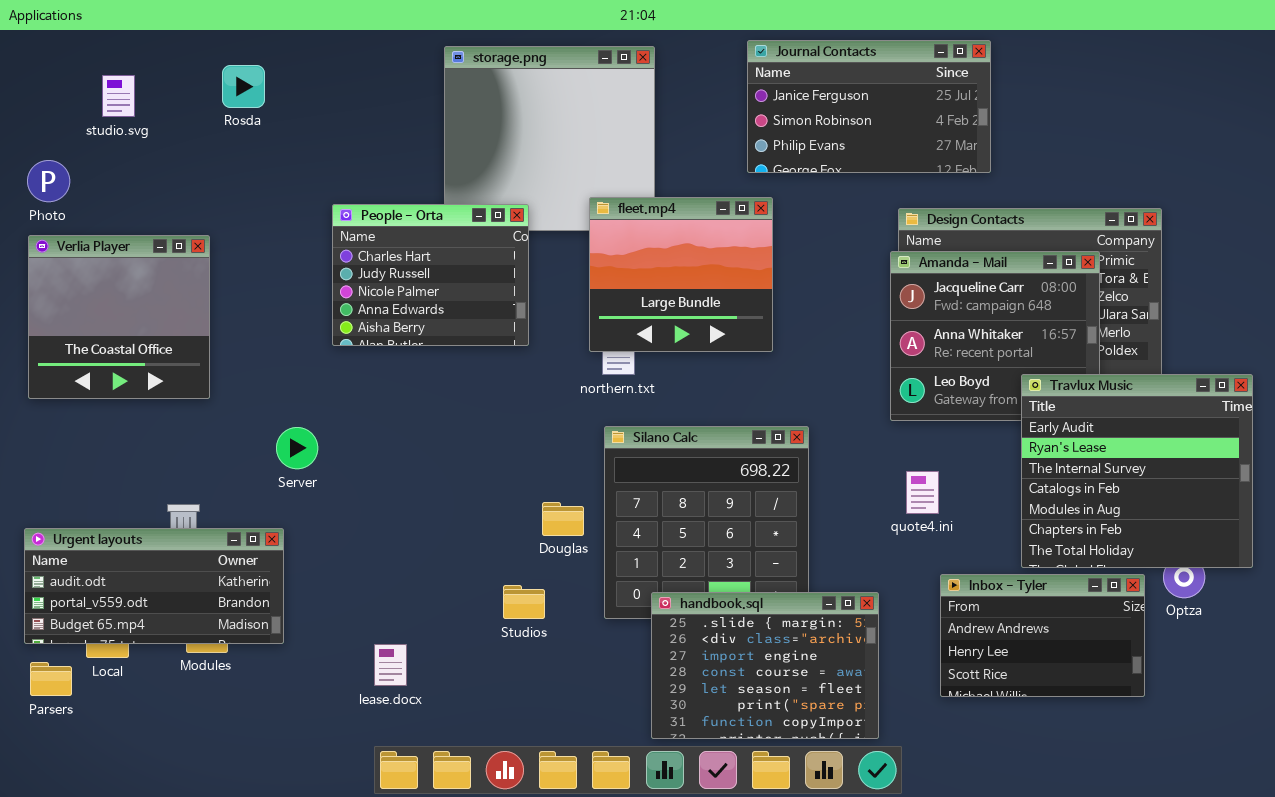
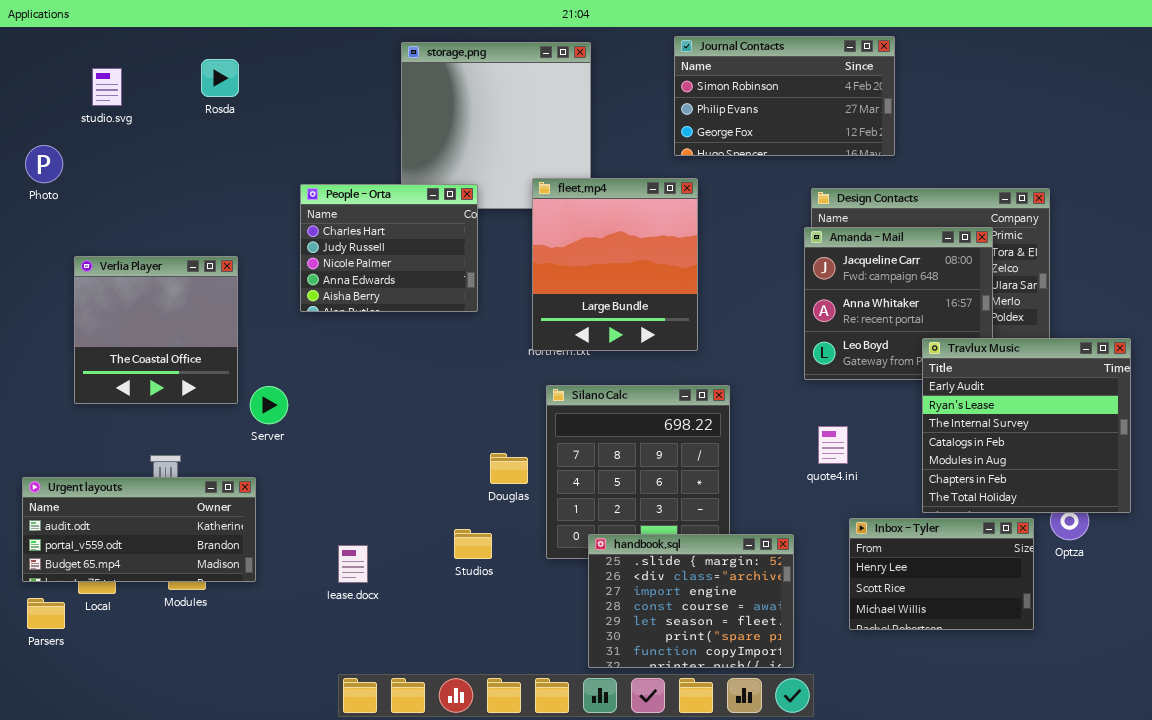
Journal Contacts: [747,40,991,173] -> [674,36,895,156], scrolled down 1 row
fleet.mp4: [589,197,773,352] -> [532,178,698,351], resized
Verlia Player: [28,235,210,399] -> [74,256,238,404], moved
Inbox - Tyler: [940,574,1145,697] -> [849,518,1034,630], scrolled down 1 row
lease.docx: [374,644,407,686] -> [338,545,368,583], moved

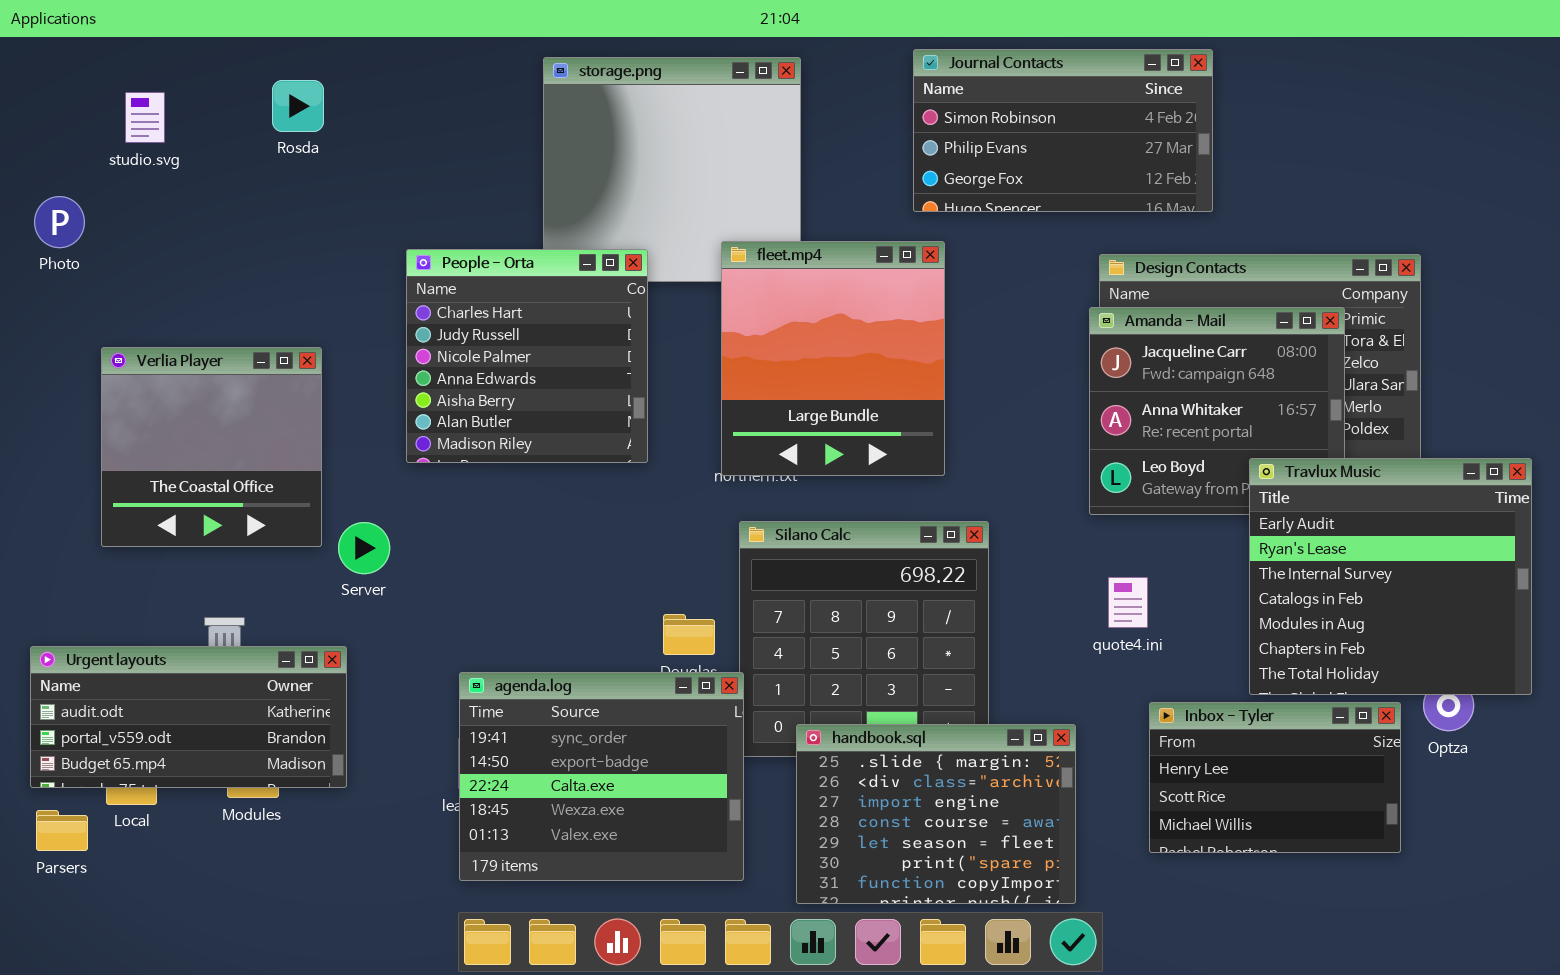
People - Orta: [300,184,478,312] -> [406,249,648,463], resized
agenda.log: none -> [459,672,744,881], opened

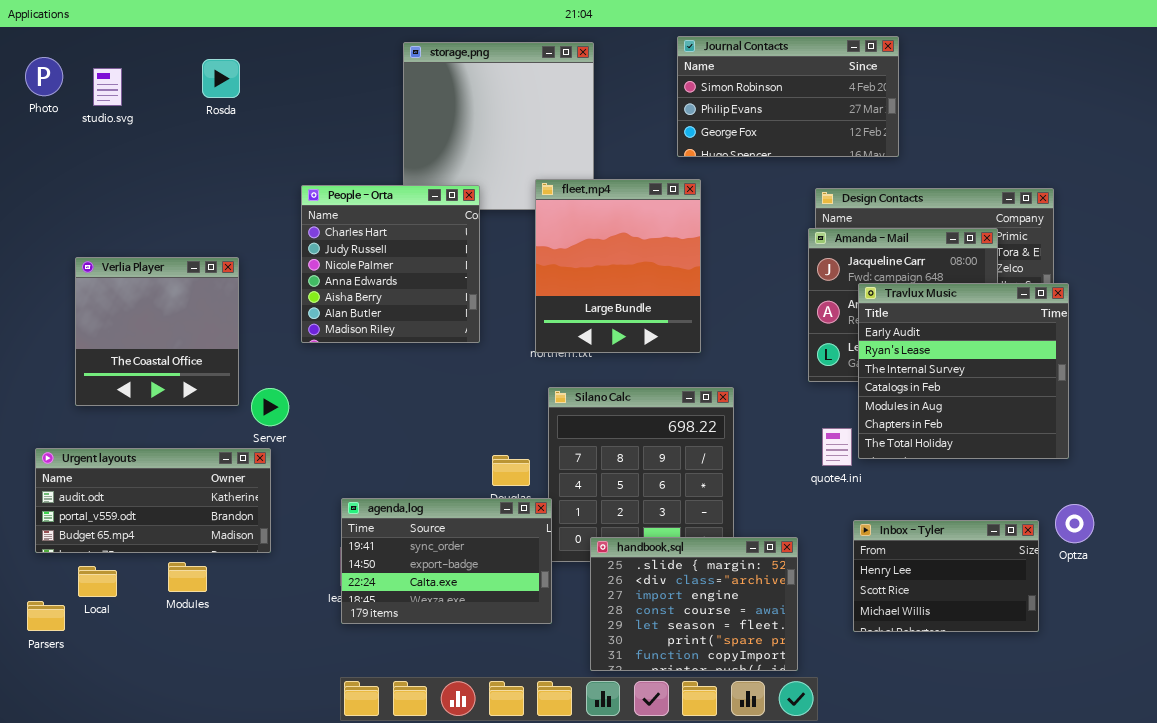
Photo: [34,196,85,248] -> [25,57,63,96], moved
Travlux Music: [1249,458,1532,695] -> [858,283,1069,459], moved
Urgent layouts: [30,646,347,788] -> [35,448,271,553], moved
agenda.log: [459,672,744,881] -> [341,498,552,624], resized

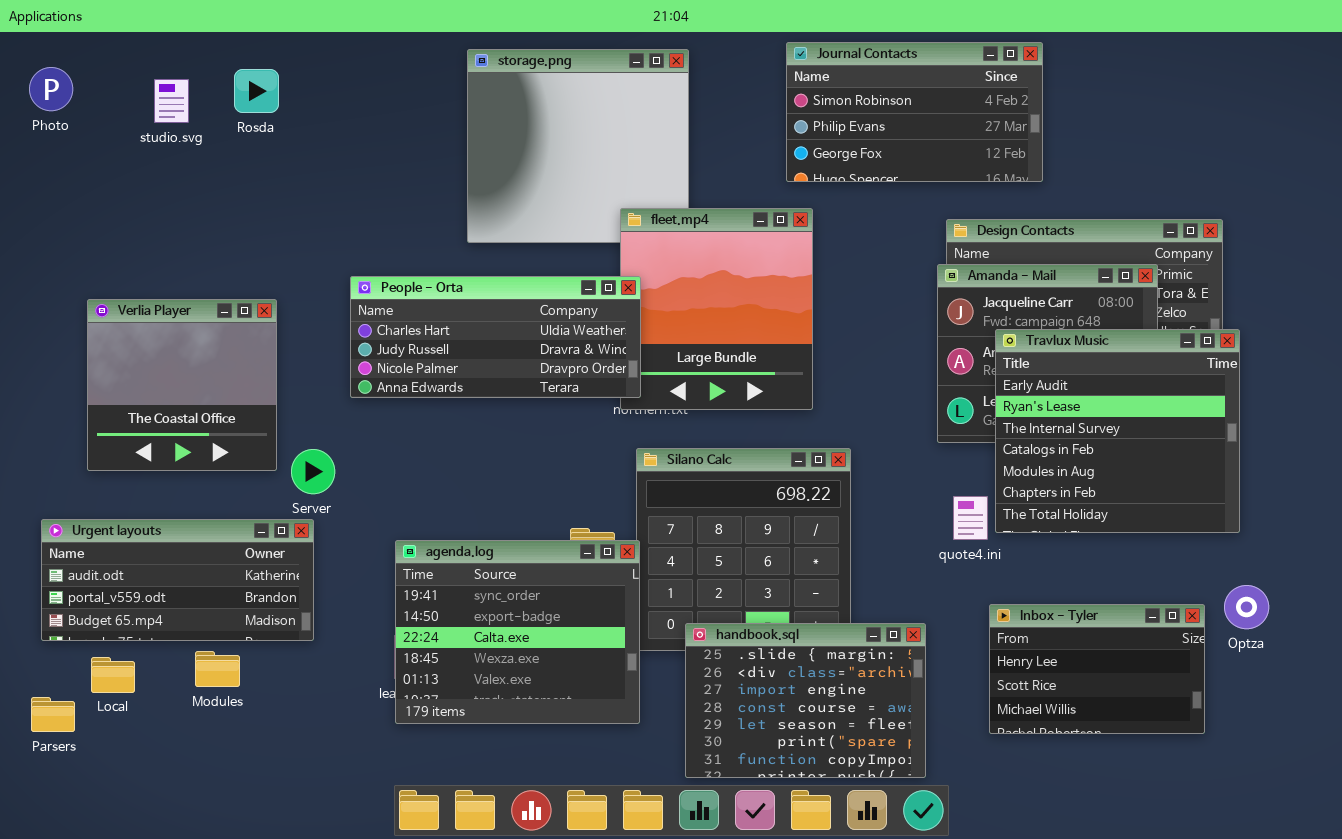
studio.svg: [93,68,122,106] -> [154,79,189,123], moved
People - Orta: [301,185,480,343] -> [350,276,641,398], resized
agenda.log: [341,498,552,624] -> [395,540,640,724], resized

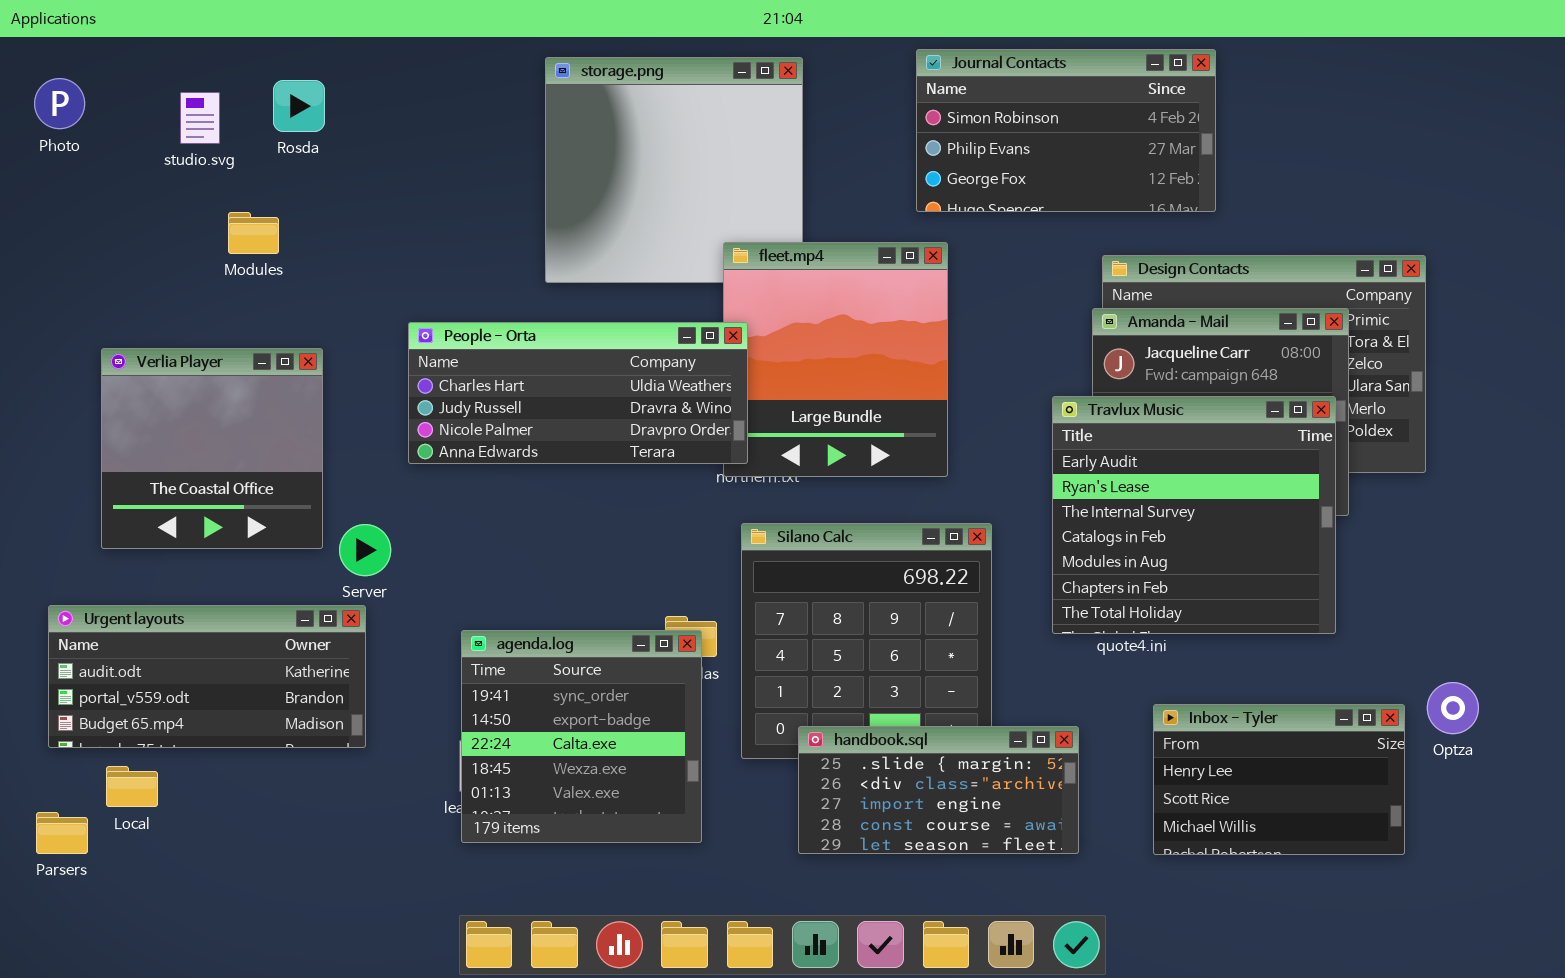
Travlux Music: [995,329,1240,533] -> [1052,396,1336,634], moved
agenda.log: [395,540,640,724] -> [461,630,702,843], resized
handbook.sql: [685,623,926,778] -> [798,726,1079,854], resized
Modules: [195,651,240,687] -> [228,212,279,254], moved

